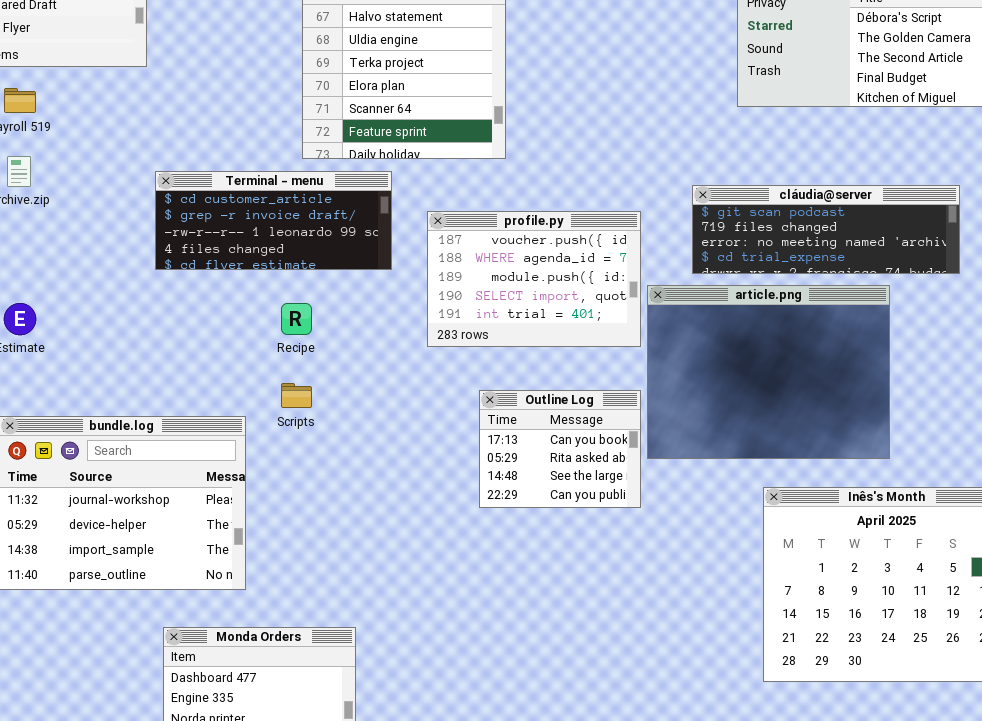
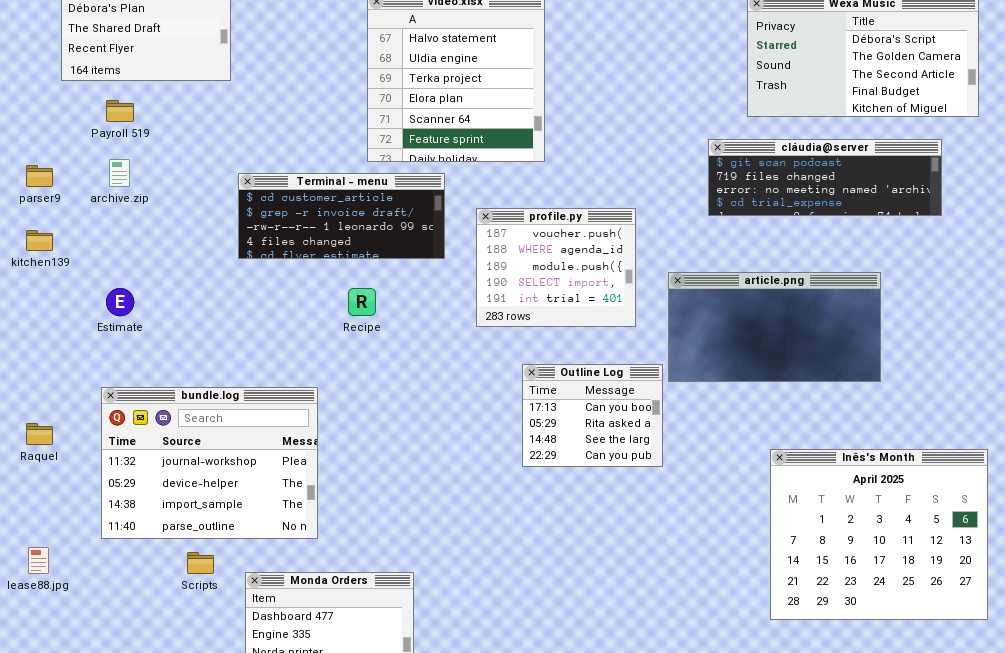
cláudia@server: [692,185,960,274] -> [708,139,942,216], moved
profile.py: [427,211,641,347] -> [476,208,636,327], resized
article.png: [647,285,890,459] -> [668,272,881,382], resized
Scripts: [281,383,312,408] -> [187,552,214,574], moved

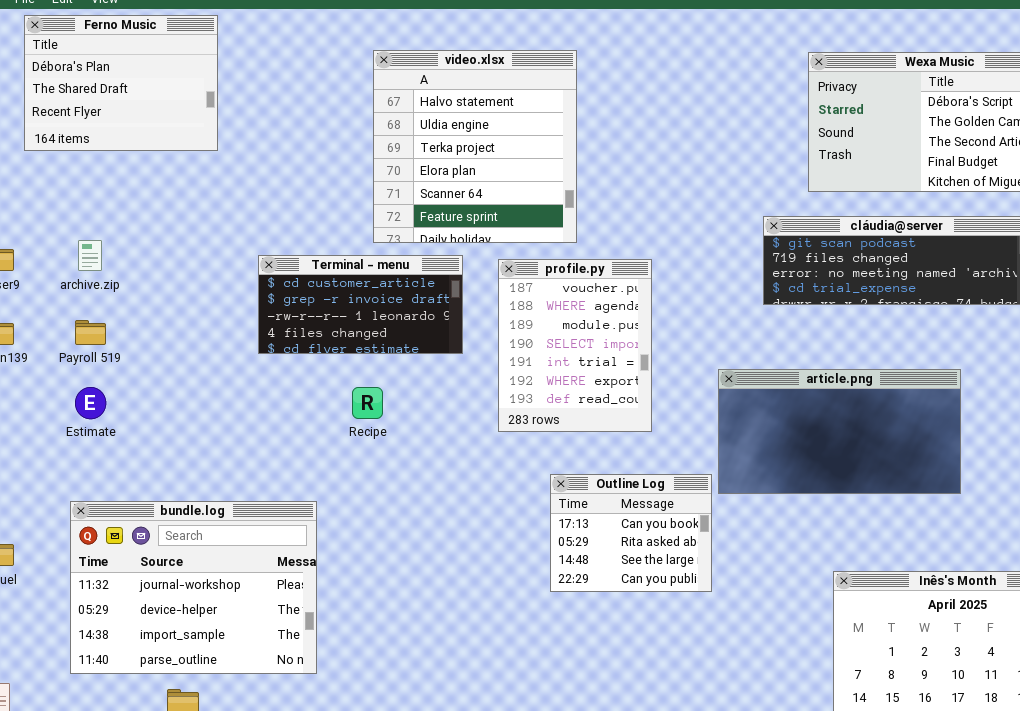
Payroll 519: [106,100,134,122] -> [75,320,106,345], moved
Terminal - menu: [238,173,445,259] -> [258,255,463,354], resized
profile.py: [476,208,636,327] -> [498,259,652,432], resized

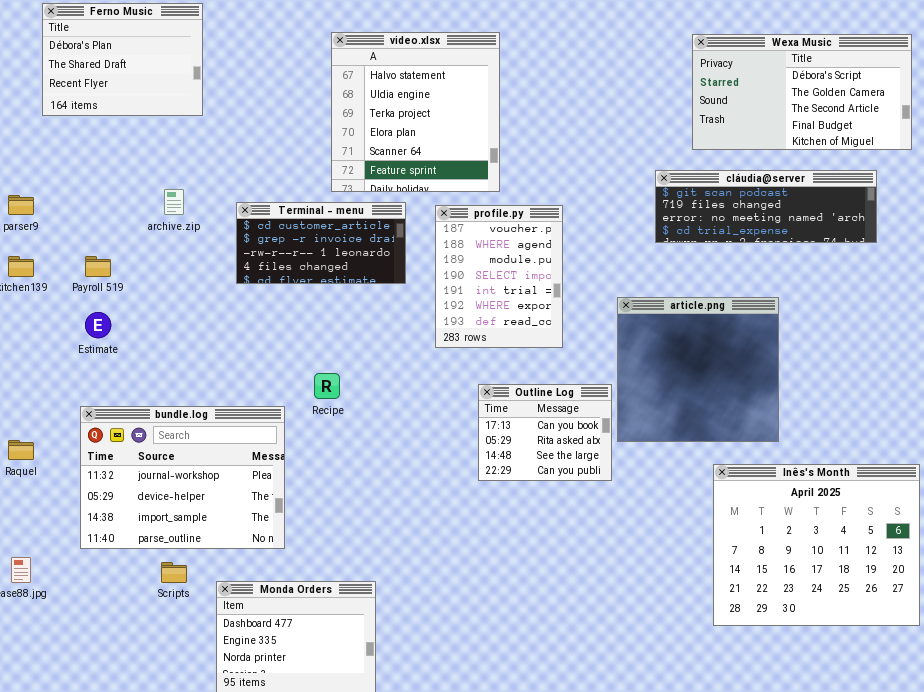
archive.zip: [78,240,102,271] -> [164,189,184,215], moved
article.png: [718,369,961,494] -> [617,297,779,442], resized
Recipe: [352,387,383,419] -> [314,373,340,399], moved

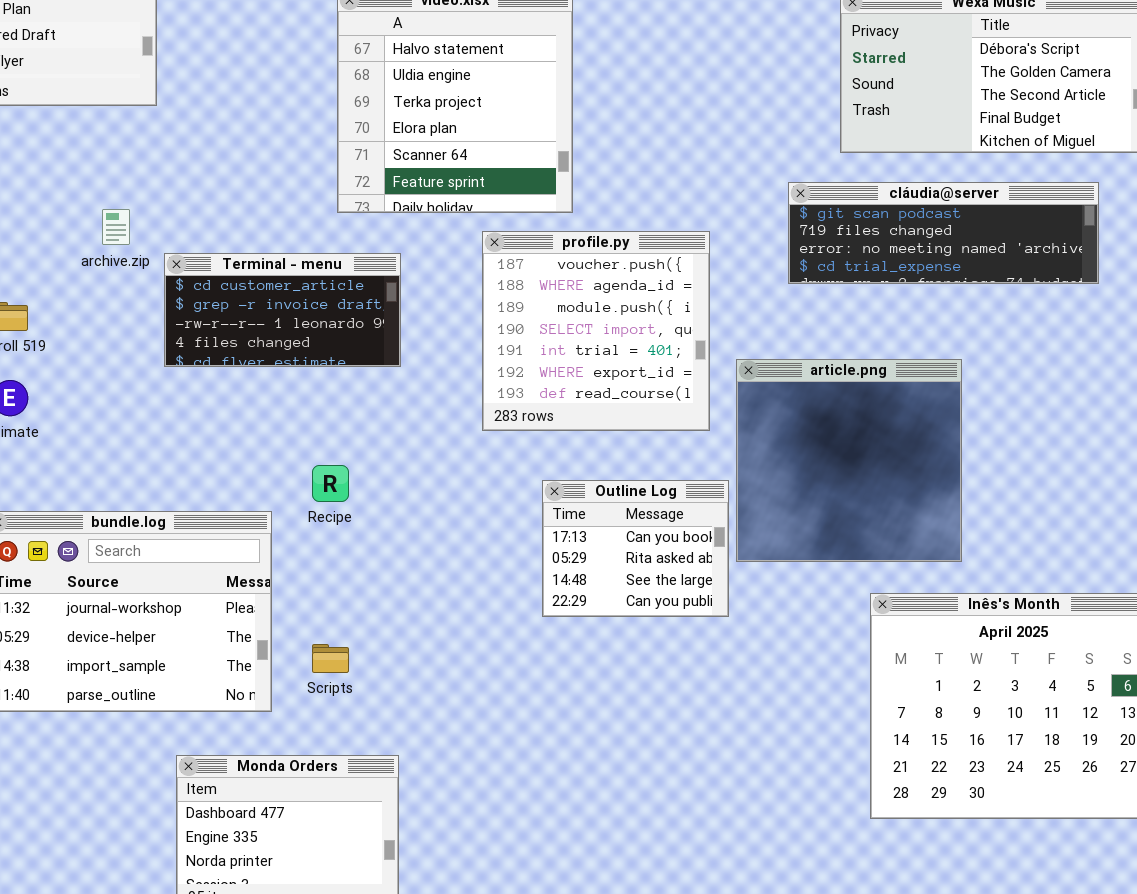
Terminal - menu: [236,202,406,284] -> [164,253,401,367], moved
profile.py: [435,205,563,348] -> [482,231,710,431], resized
Scripts: [161,562,187,583] -> [312,644,349,673], moved

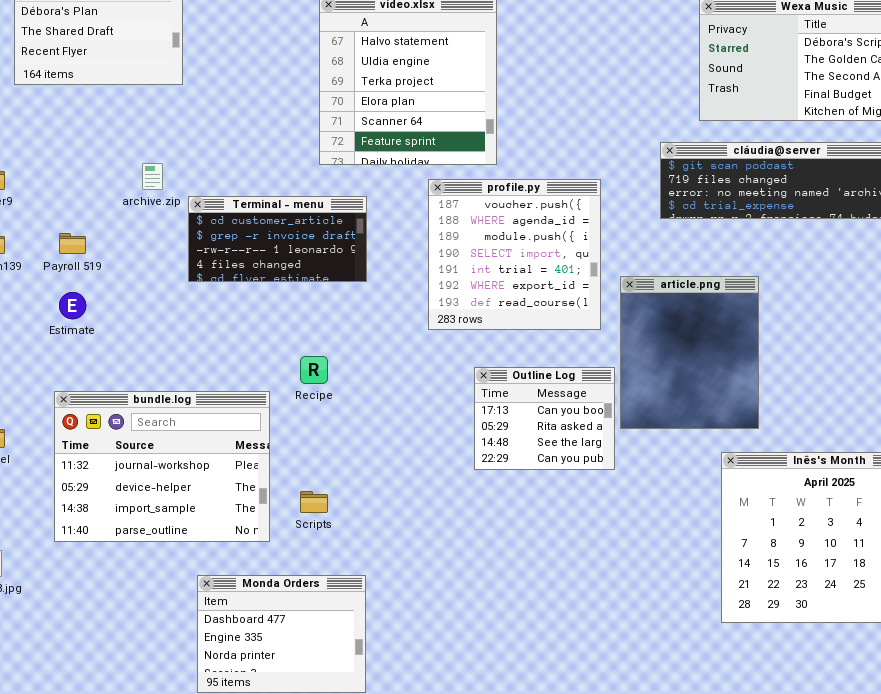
article.png: [736,359,962,562] -> [620,276,759,429], resized

